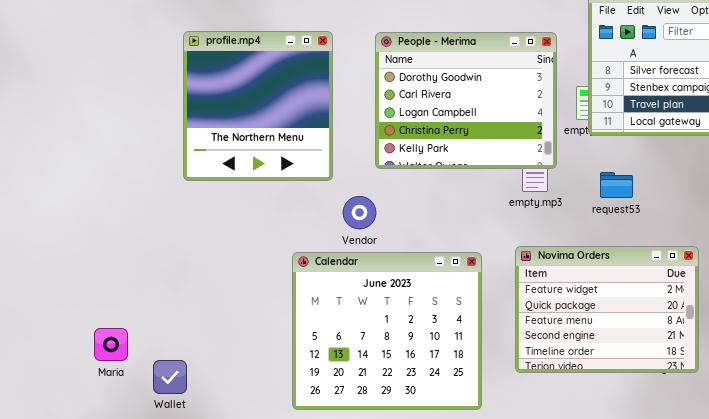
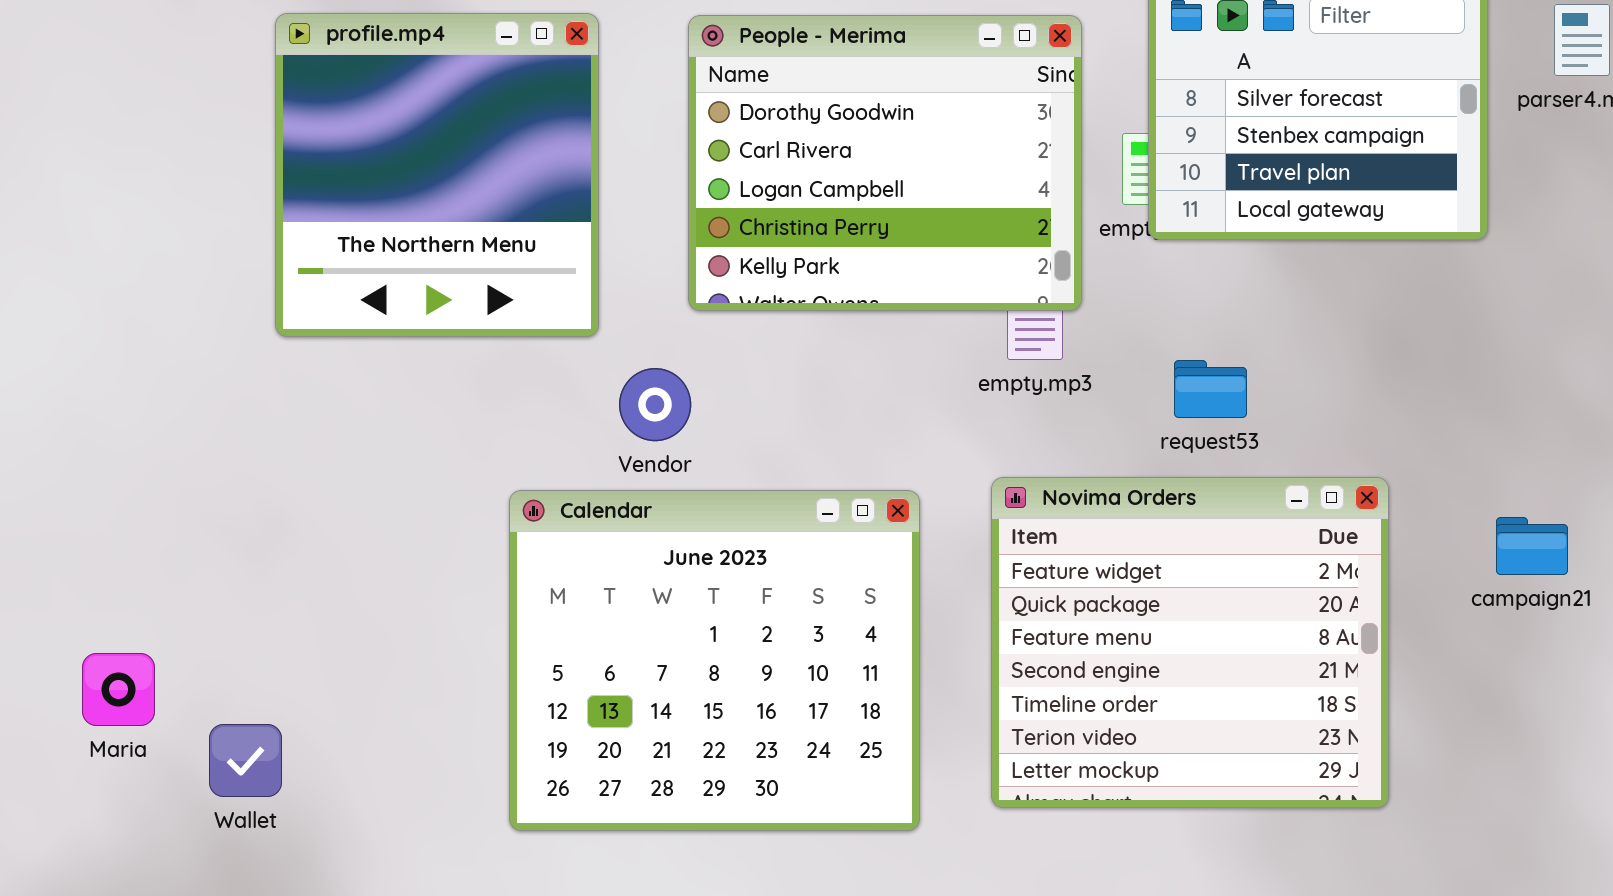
request53: [600,172,633,198] -> [1174,360,1247,418], moved
Novima Orders: [515,246,699,373] -> [991,477,1389,808], resized

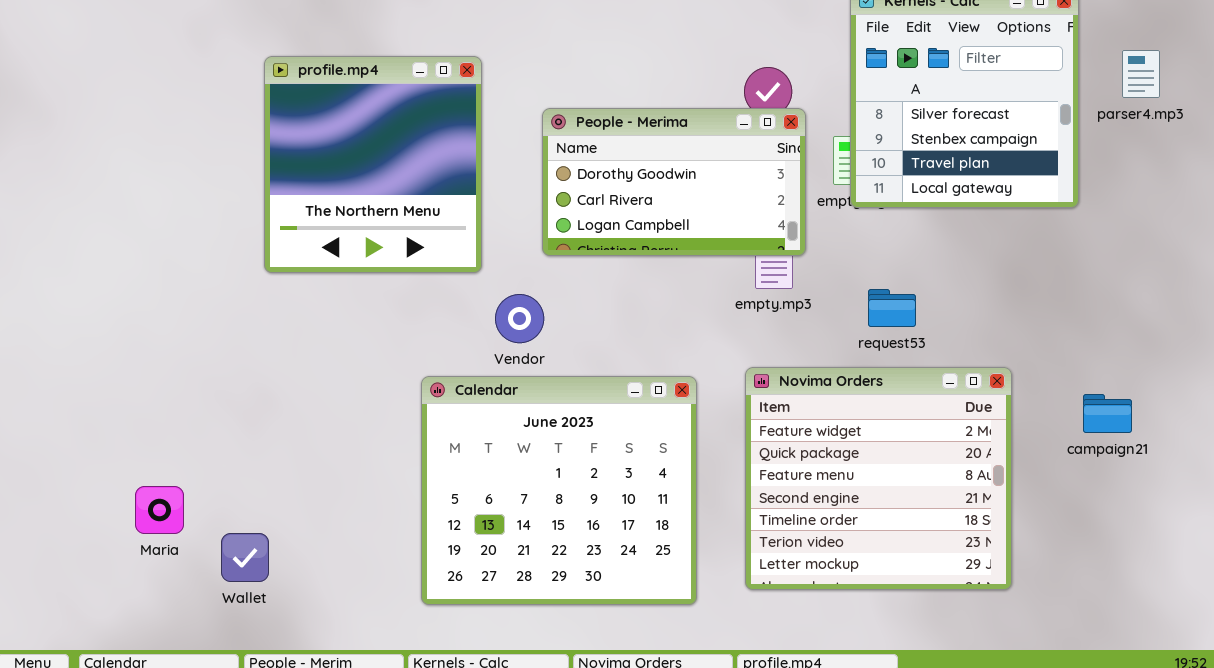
People - Merima: [688,15,1082,311] -> [542,108,806,256], resized

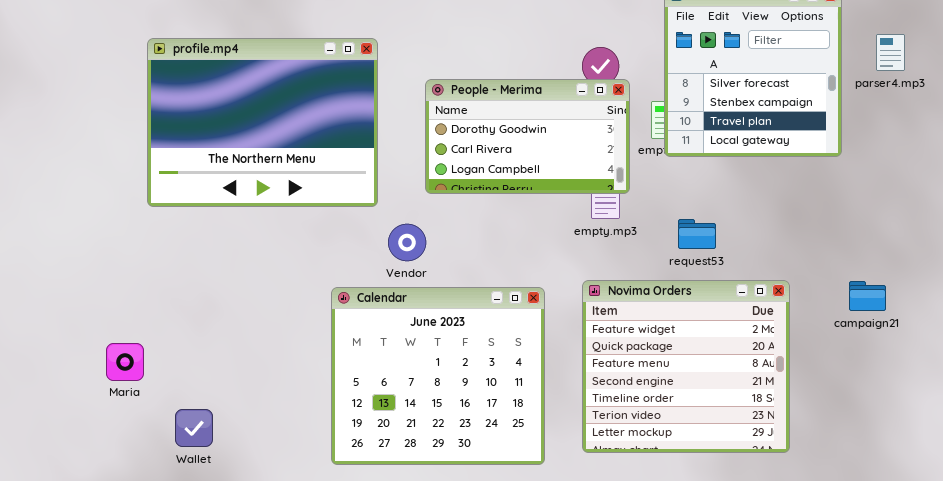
profile.mp4: [264,56,482,273] -> [147,38,378,207], resized
campaign21: [1083,394,1132,433] -> [849,281,886,311], moved
Maria: [135,486,184,534] -> [106,343,144,381], moved

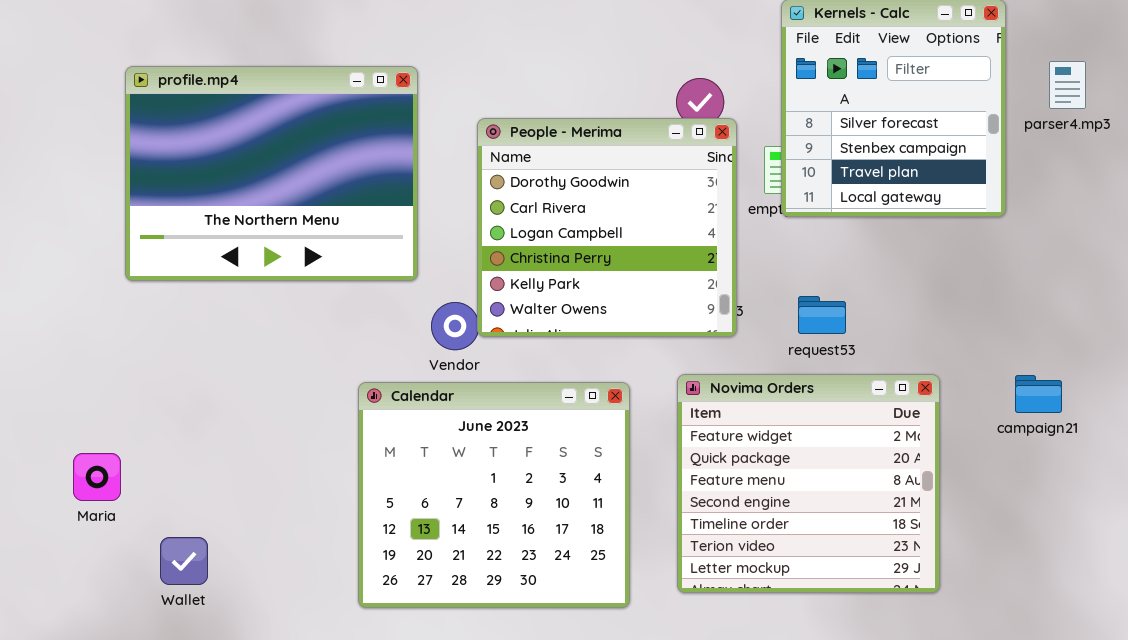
People - Merima: [425,79,630,194] -> [477,118,737,337], resized

